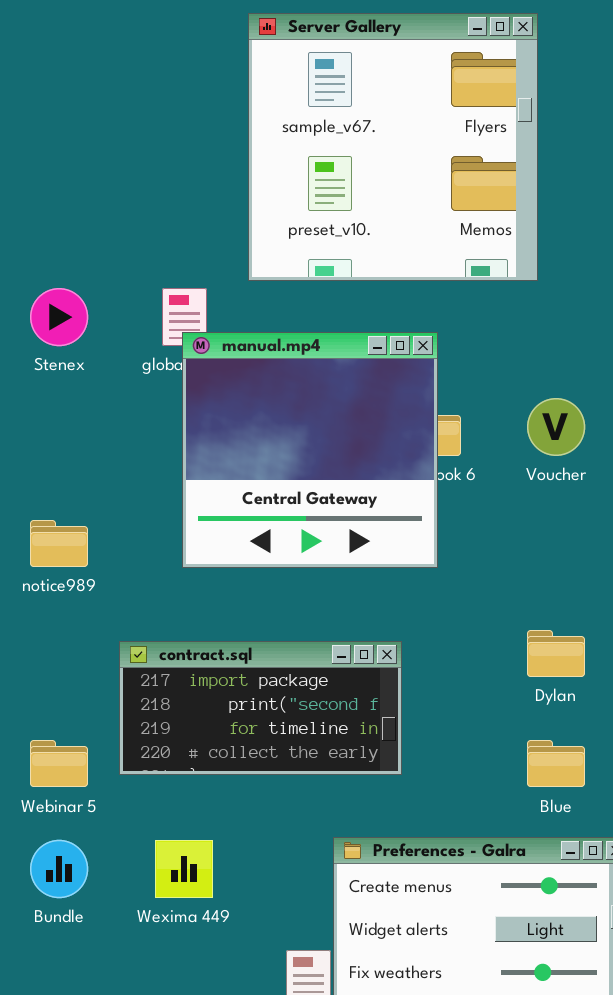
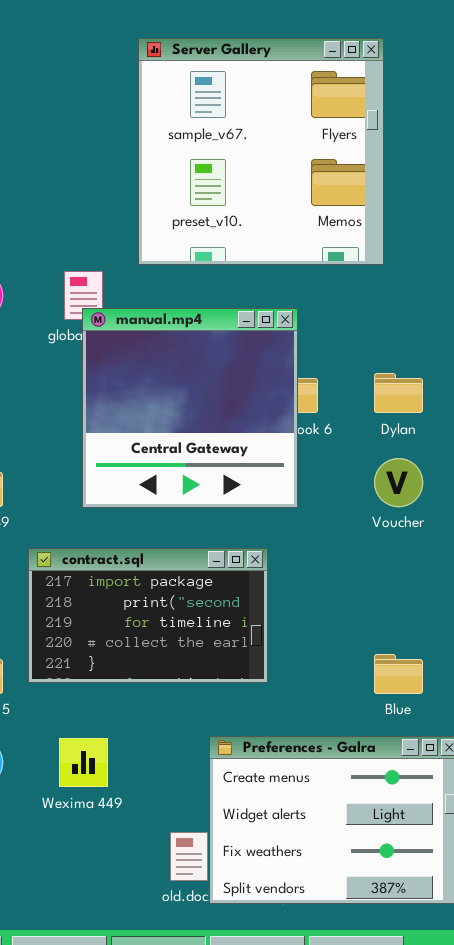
Voucher: [527,398,585,456] -> [374,458,423,507], moved
Dylan: [527,630,585,677] -> [374,373,423,413], moved
contract.sql: [119,641,402,775] -> [28,548,268,683], resized

